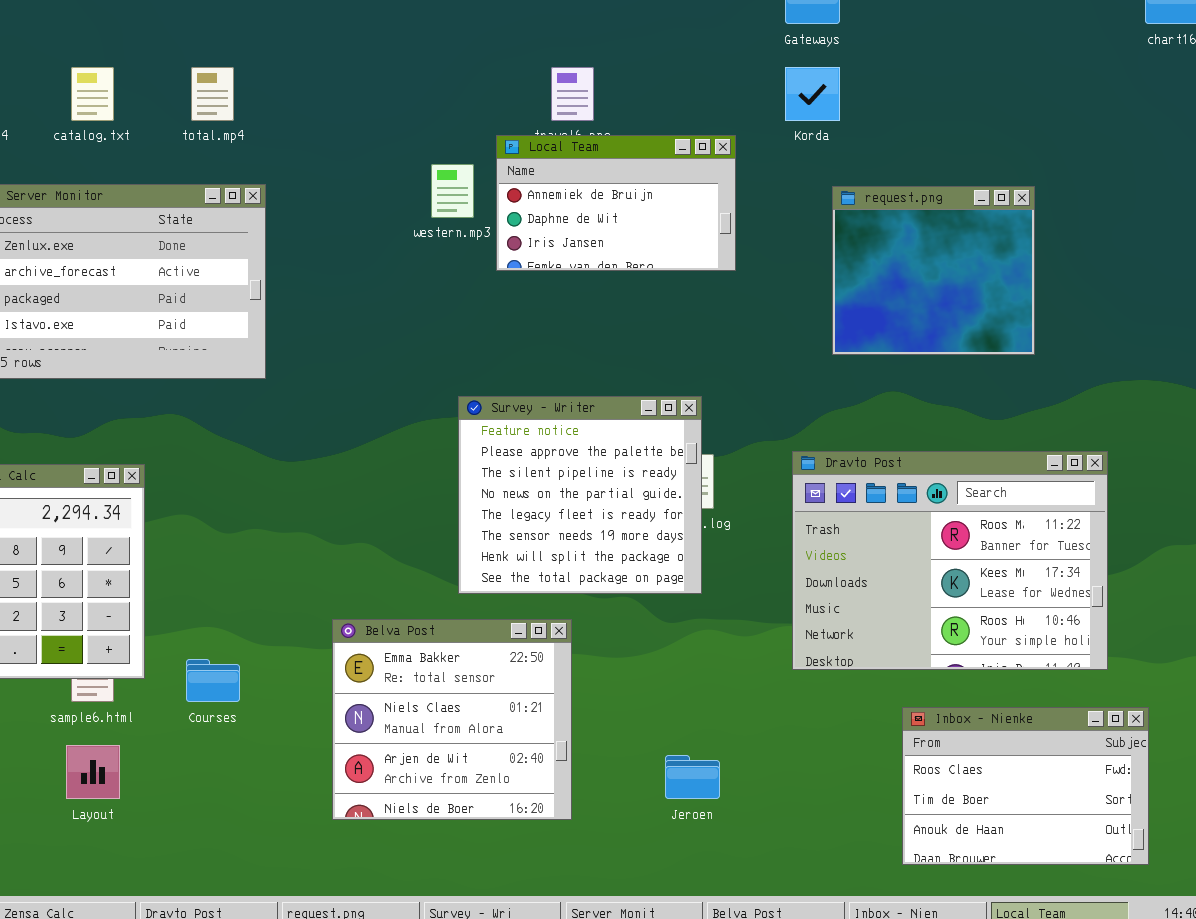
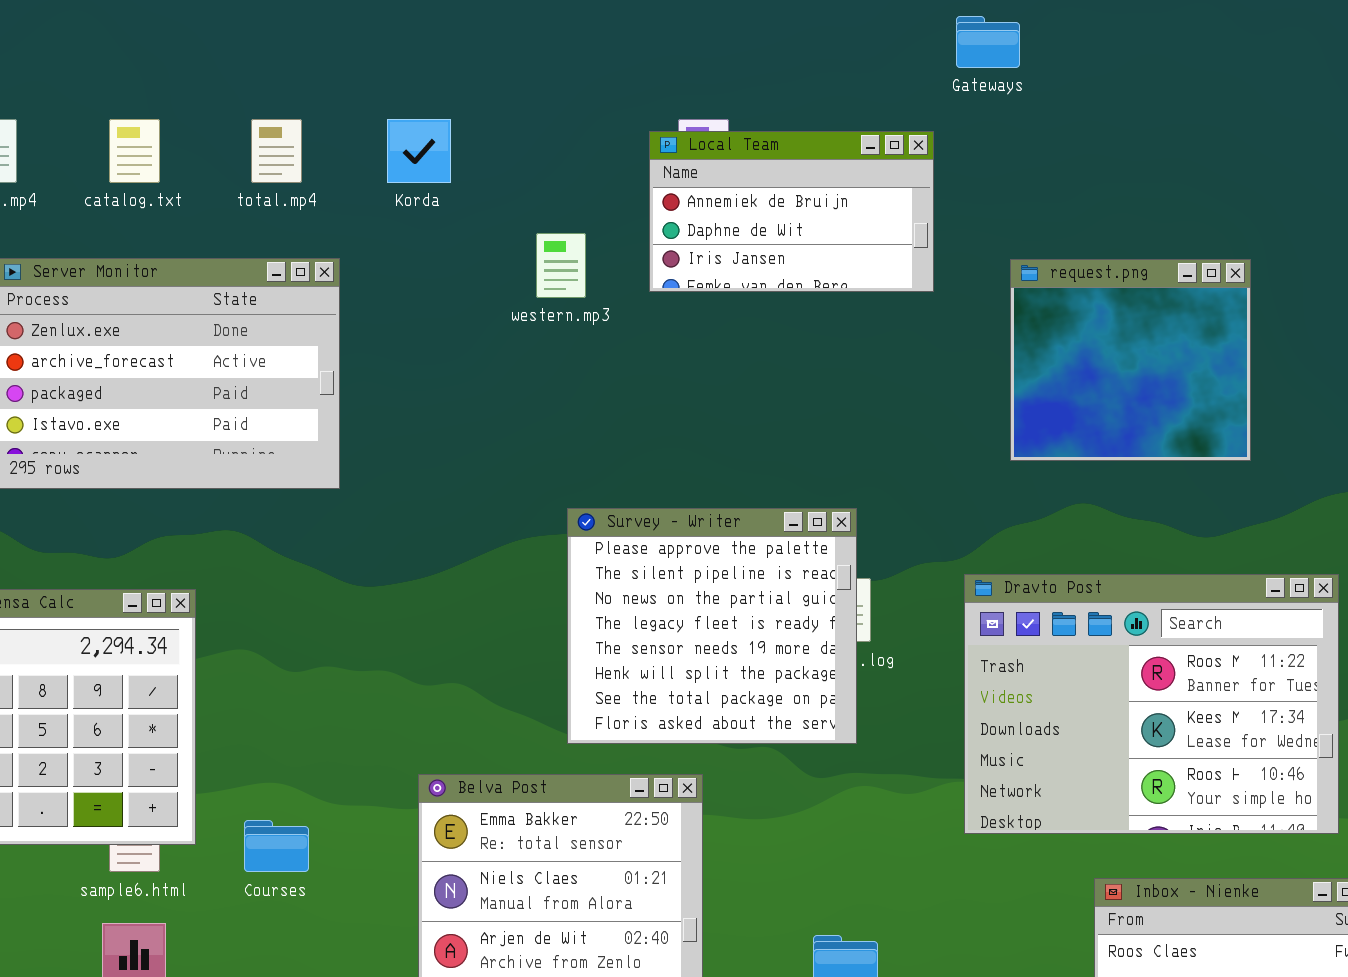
Korda: [785,67,840,121] -> [387,119,451,183], moved
Local Team: [496,135,736,271] -> [649,131,934,292], moved
Survey - Writer: [458,396,702,594] -> [567,508,857,744], scrolled down 1 row

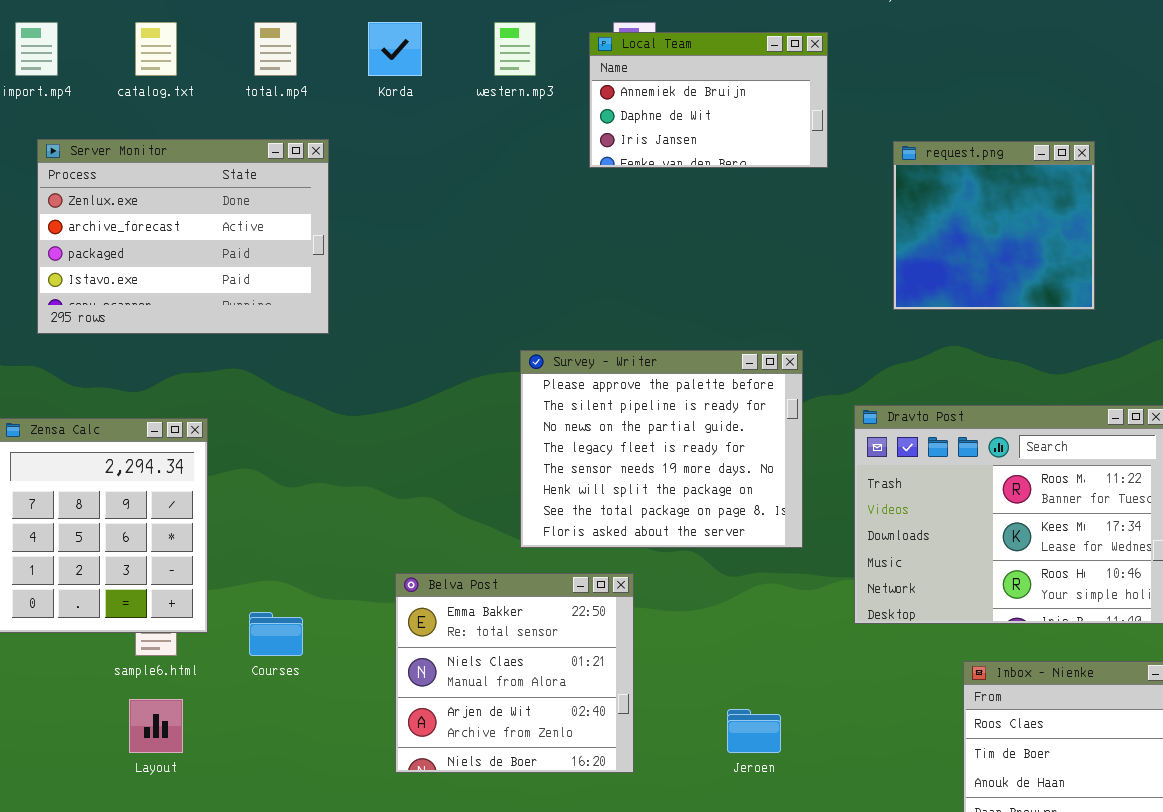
western.mp3: [536,233,586,298] -> [494,22,536,76], moved
Survey - Writer: [567,508,857,744] -> [520,350,803,548], resized

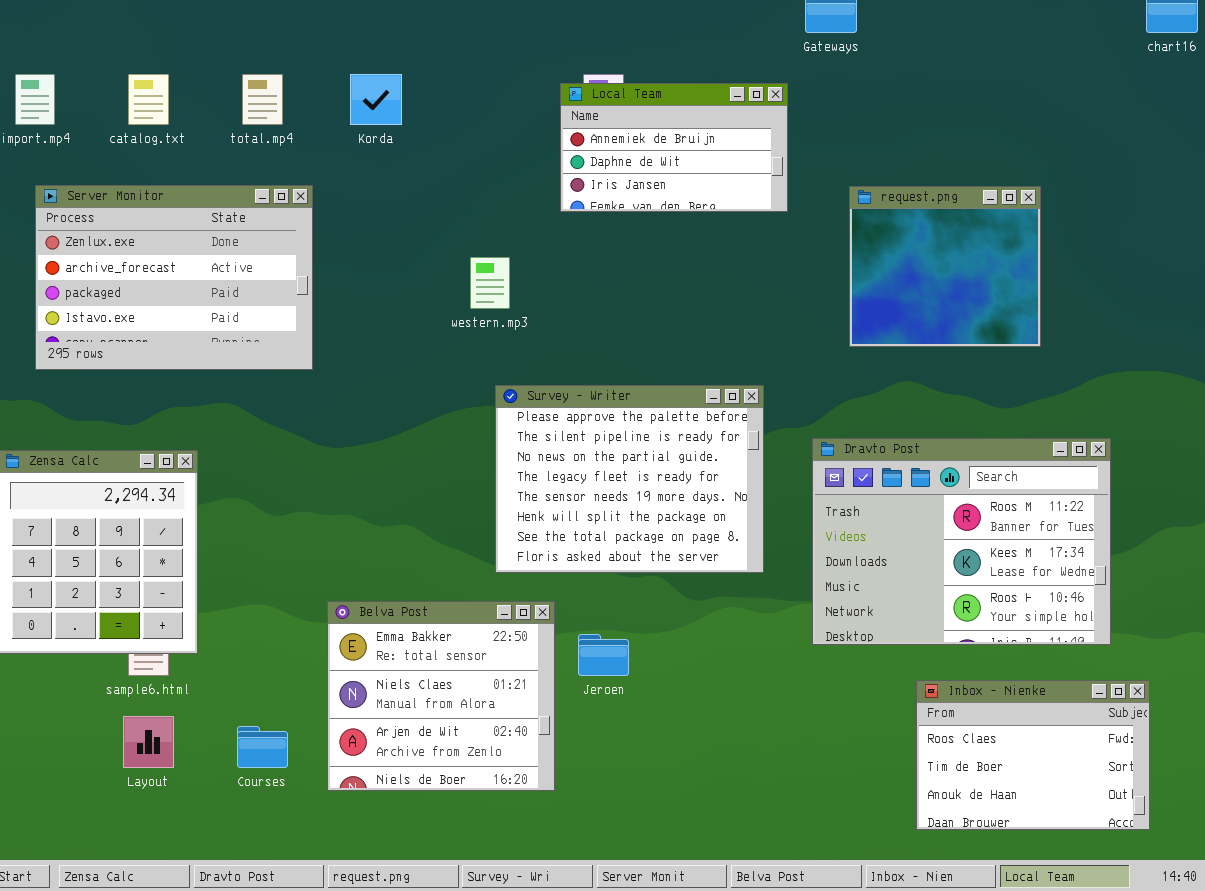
western.mp3: [494,22,536,76] -> [470,257,510,309], moved
Belva Post: [395,573,634,773] -> [327,601,555,791], moved
Courses: [249,612,303,656] -> [237,726,288,768], moved
Jeroen: [727,709,781,753] -> [578,634,629,676], moved

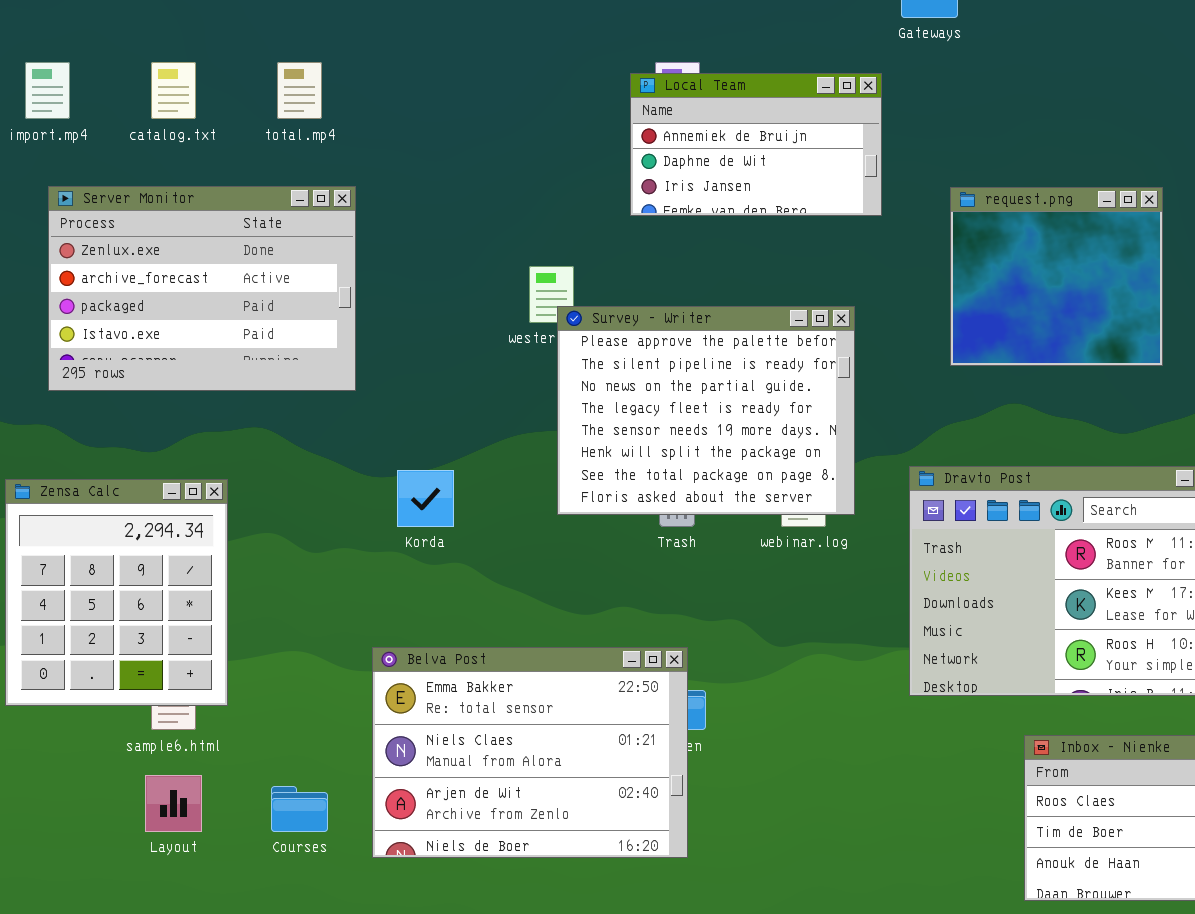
Korda: [350,74,402,125] -> [397,470,454,527], moved
Survey - Writer: [495,385,764,573] -> [557,306,855,515], moved
Belva Post: [327,601,555,791] -> [372,647,688,858], resized

